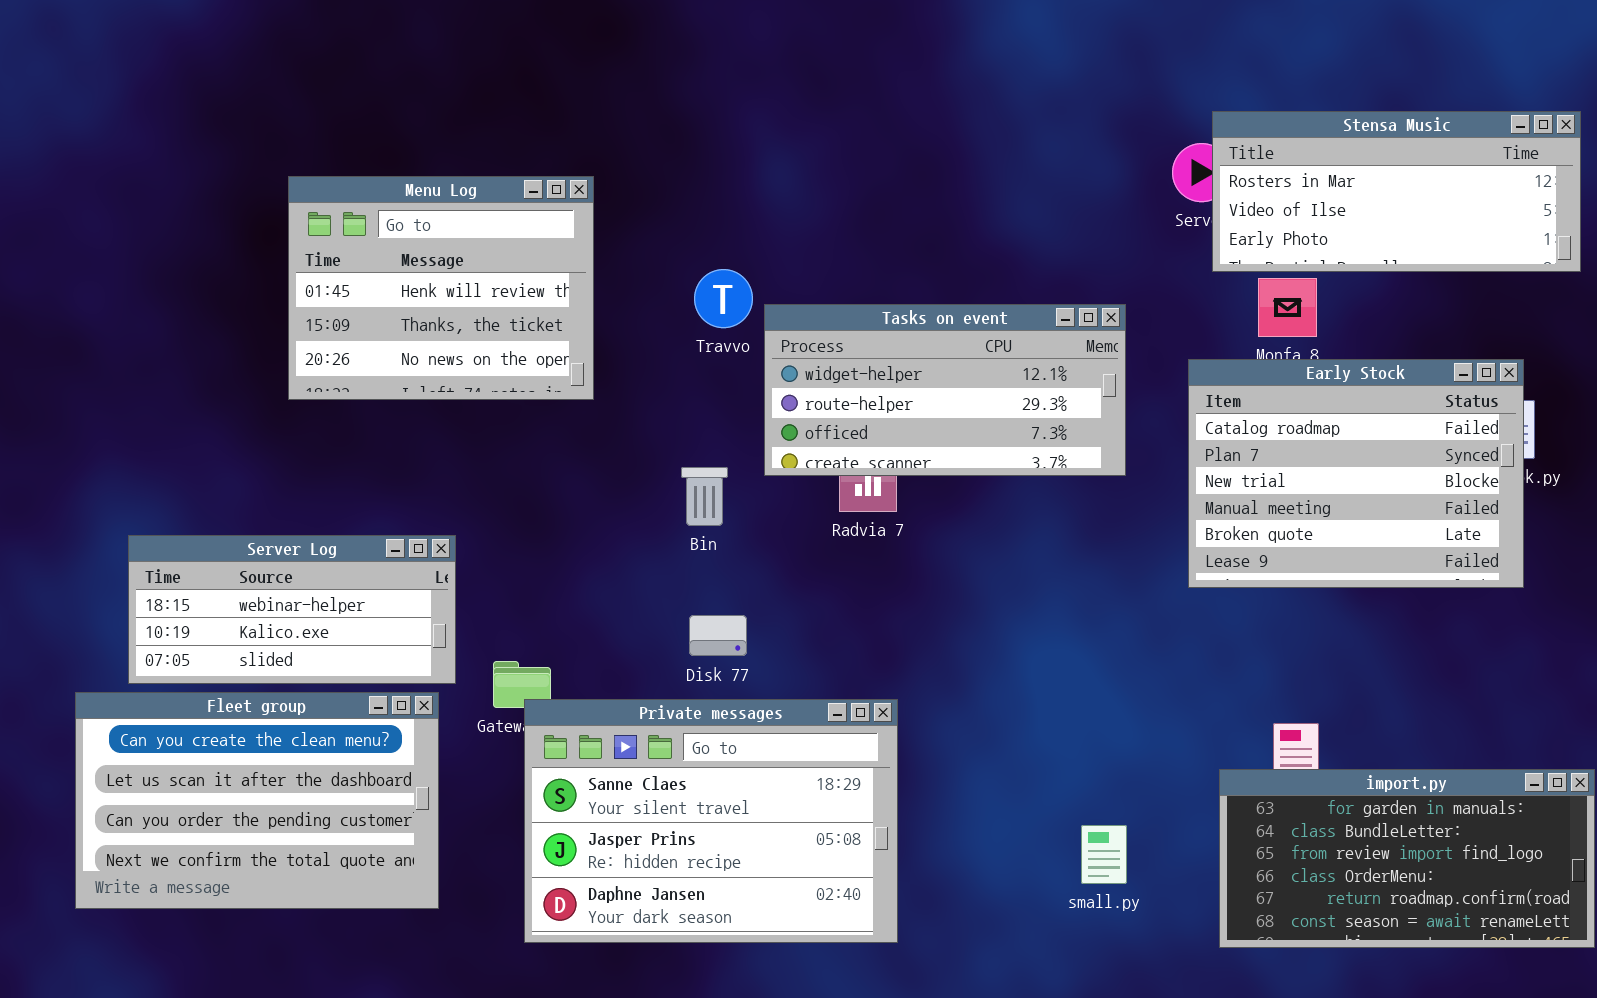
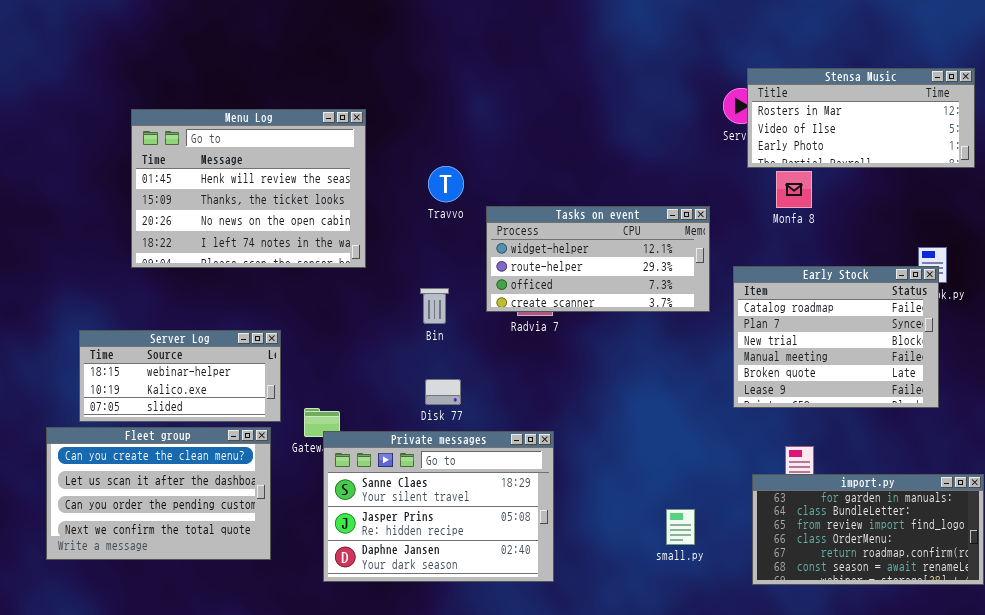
Menu Log: [288,176,594,400] -> [131,109,366,268], resized
Tasks on event: [764,304,1126,476] -> [486,206,710,312], moved
Early Stock: [1188,359,1524,588] -> [733,266,939,408], moved

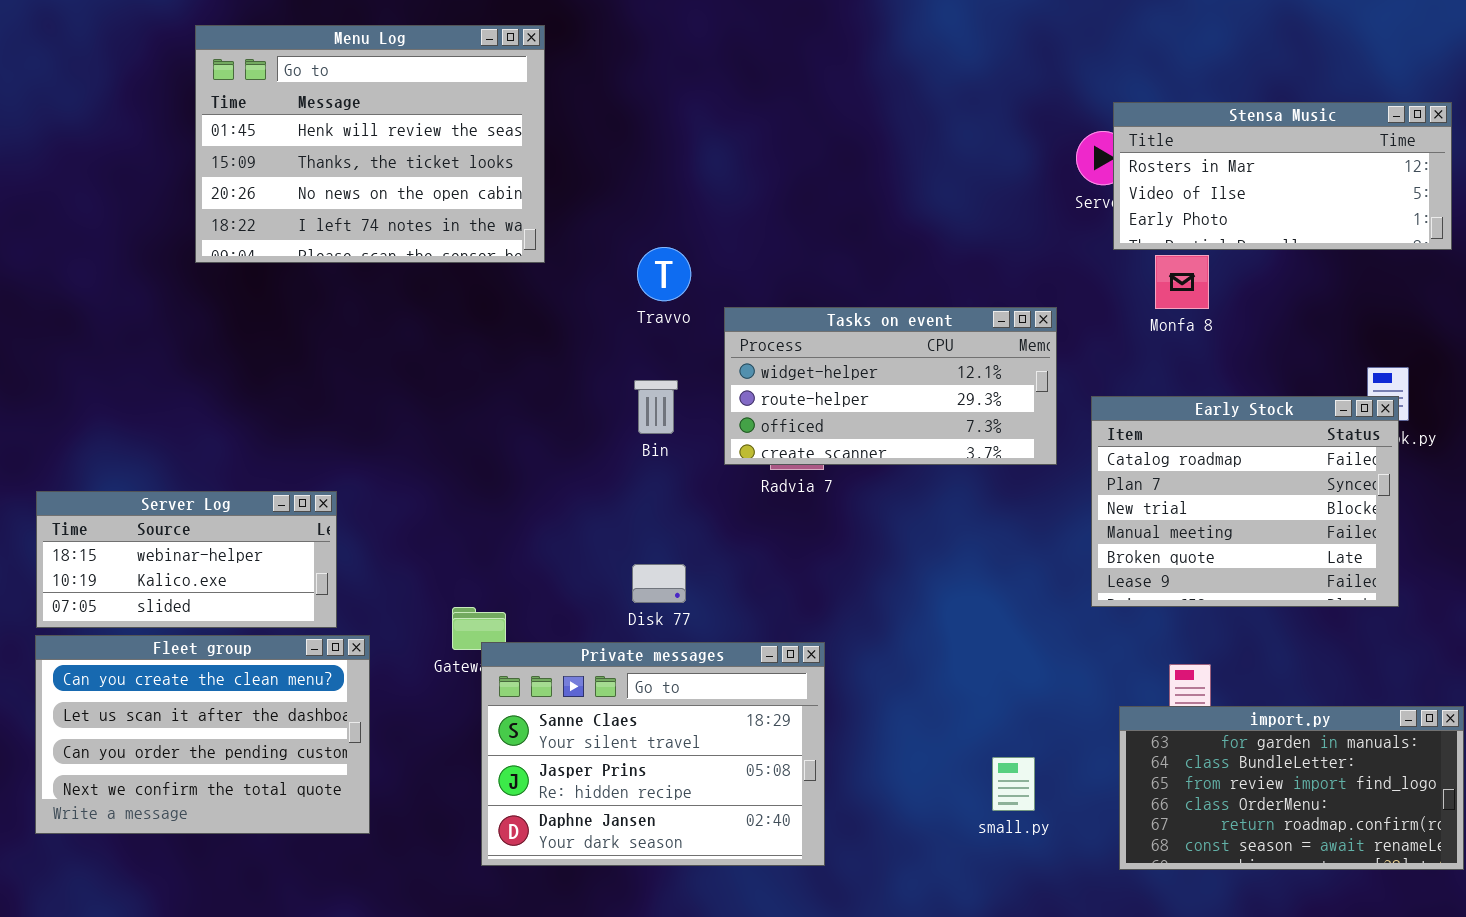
Menu Log: [131,109,366,268] -> [195,25,545,263], moved
Bin: [420,288,449,324] -> [634,380,678,434], moved
Server Log: [79,330,281,422] -> [36,491,337,628], moved
Fleet group: [46,427,271,560] -> [35,635,370,834], moved

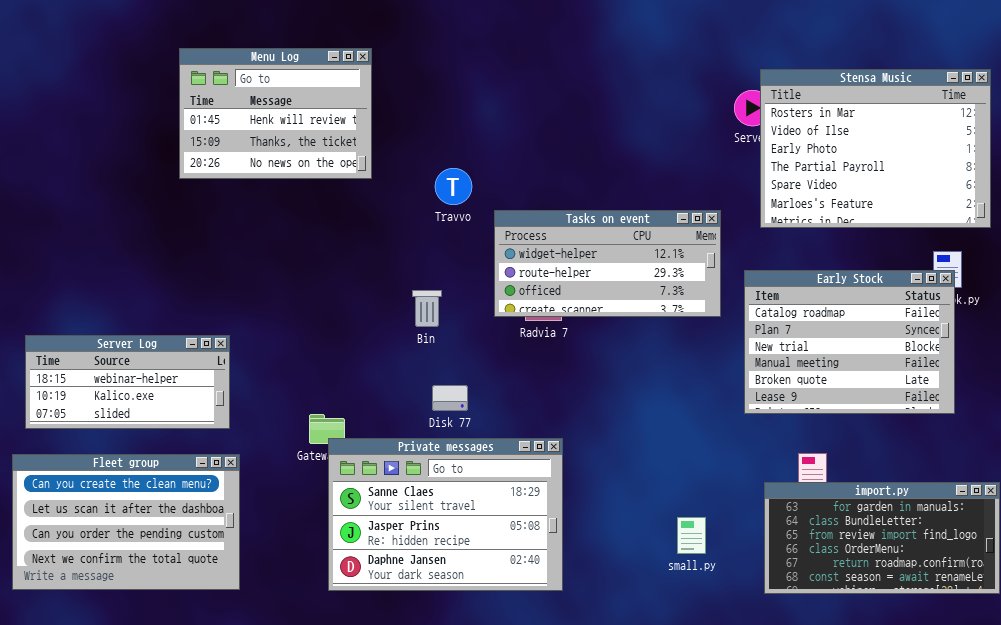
Menu Log: [195,25,545,263] -> [179,48,372,179], resized
Stensa Music: [1113,102,1452,250] -> [760,69,991,228], resized
Bin: [634,380,678,434] -> [412,290,442,327], moved
Fleet group: [35,635,370,834] -> [12,454,240,590], moved

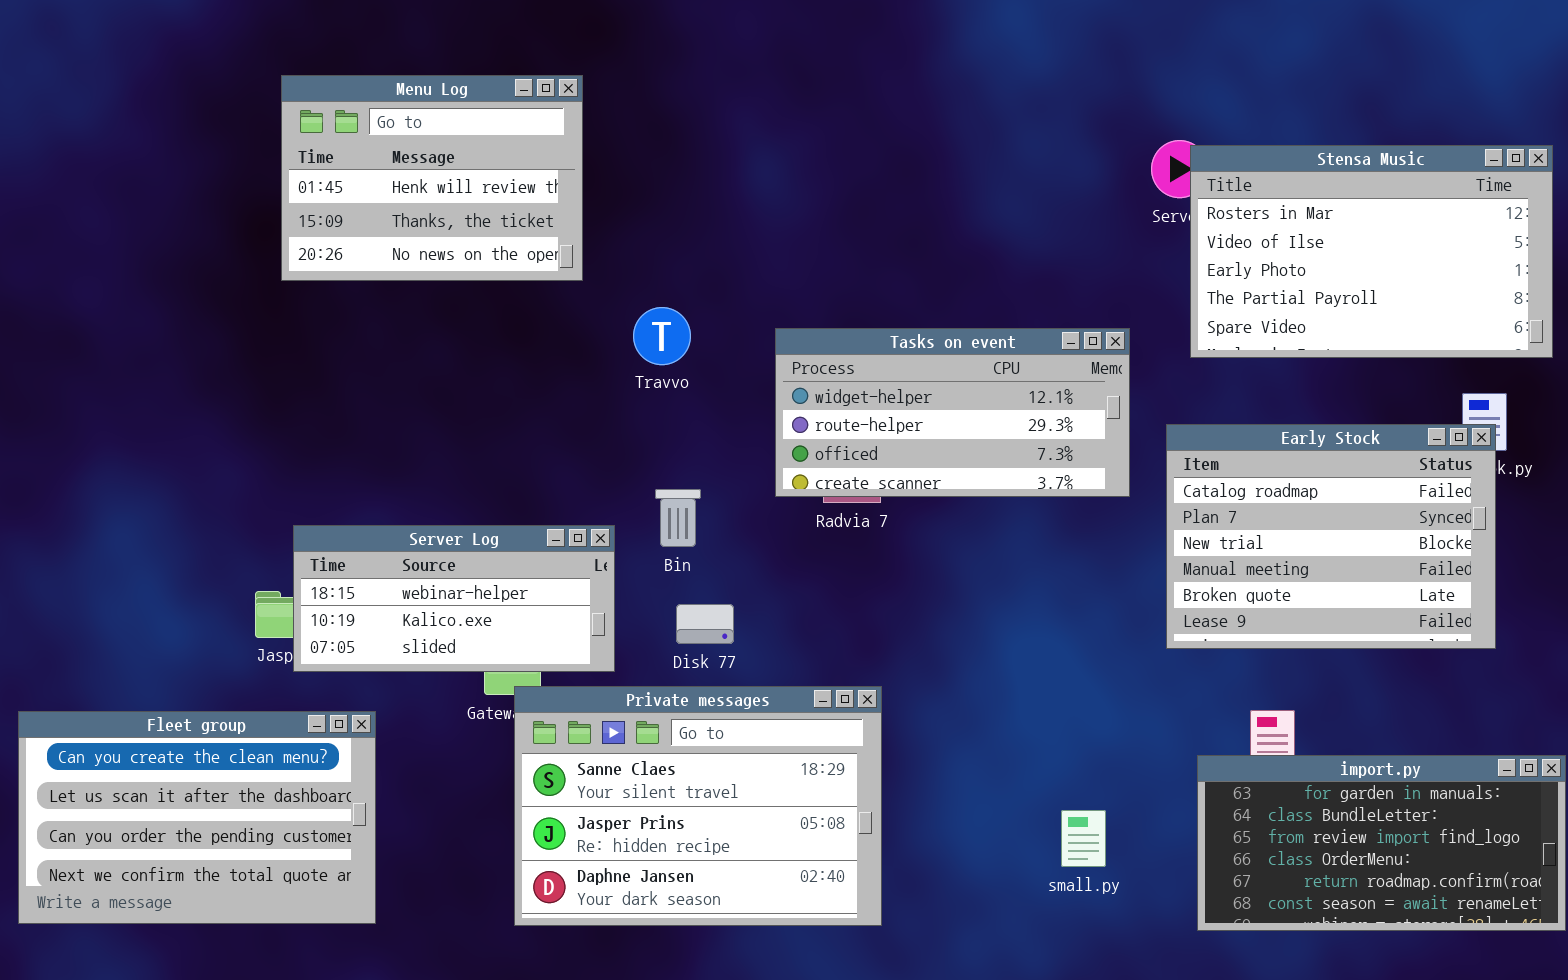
Stensa Music: [760,69,991,228] -> [1190,145,1553,358], resized
Travvo: [435,168,472,205] -> [633,307,691,365], moved
Bin: [412,290,442,327] -> [655,489,701,547], moved
Server Log: [25,335,230,429] -> [293,525,615,672], moved

